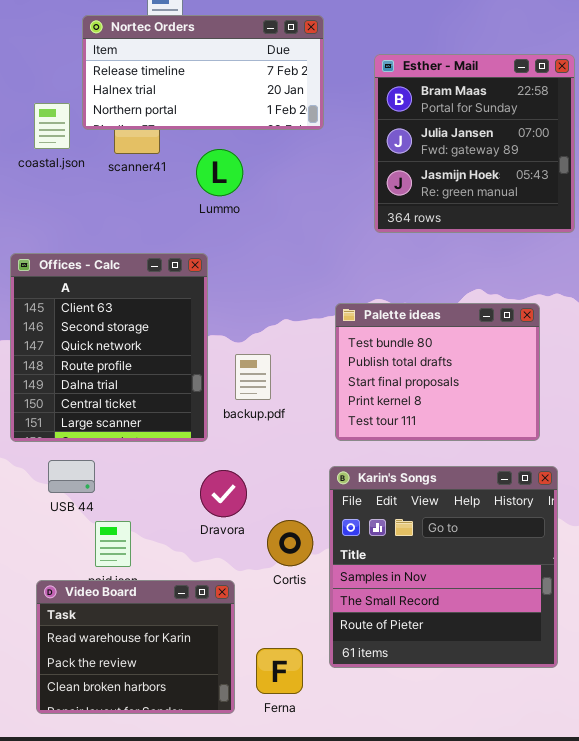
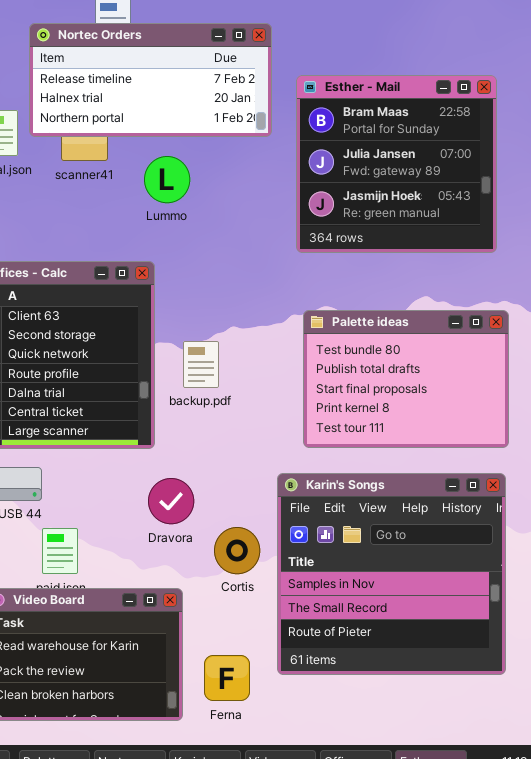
Esther - Mail: [374,54,575,233] -> [296,75,497,253], moved
Palette ideas: [335,303,540,441] -> [303,310,509,448], moved
backup.pdf: [235,354,271,400] -> [183,341,219,388], moved

